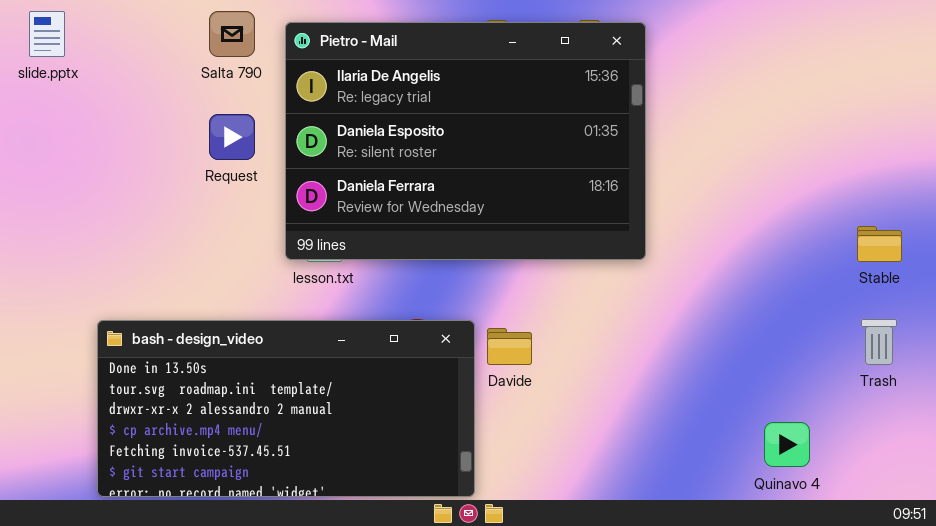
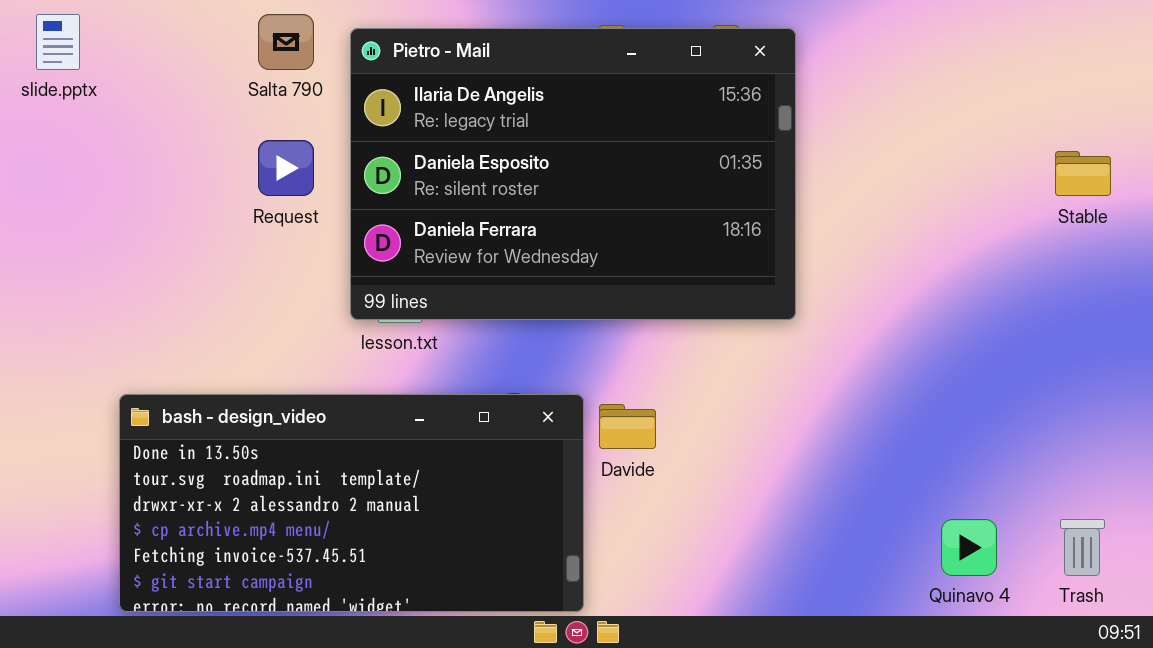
Stable: [857,226,902,262] -> [1055,151,1111,196], moved
Trash: [861,319,897,365] -> [1060,519,1105,576], moved

